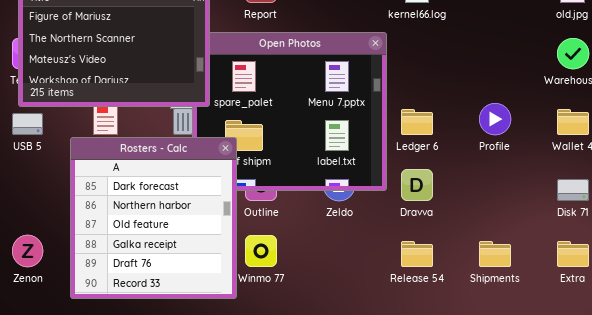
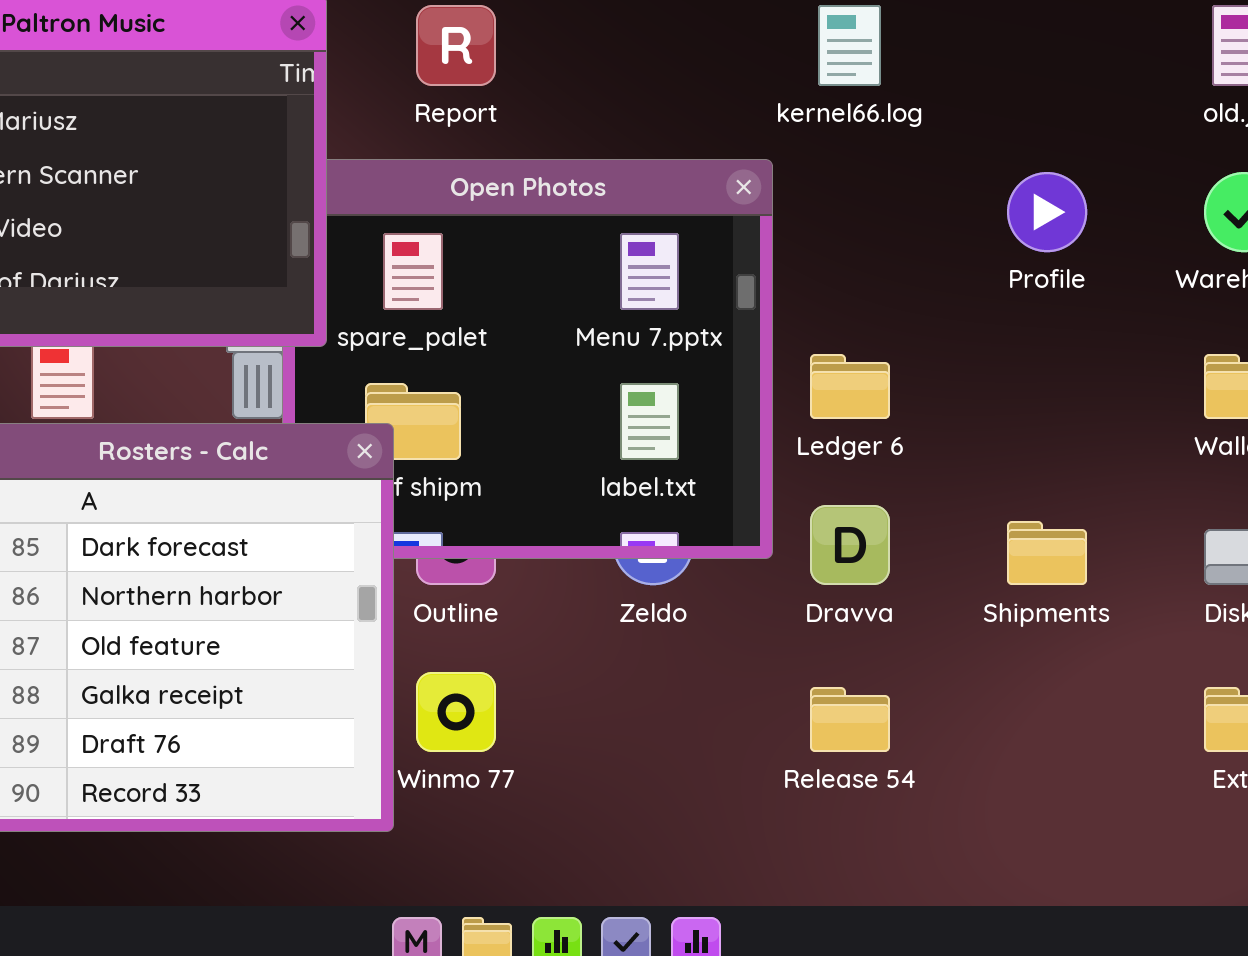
Profile: [479,103,511,135] -> [1007,172,1087,252], moved
Shipments: [479,241,511,267] -> [1007,521,1087,585], moved

